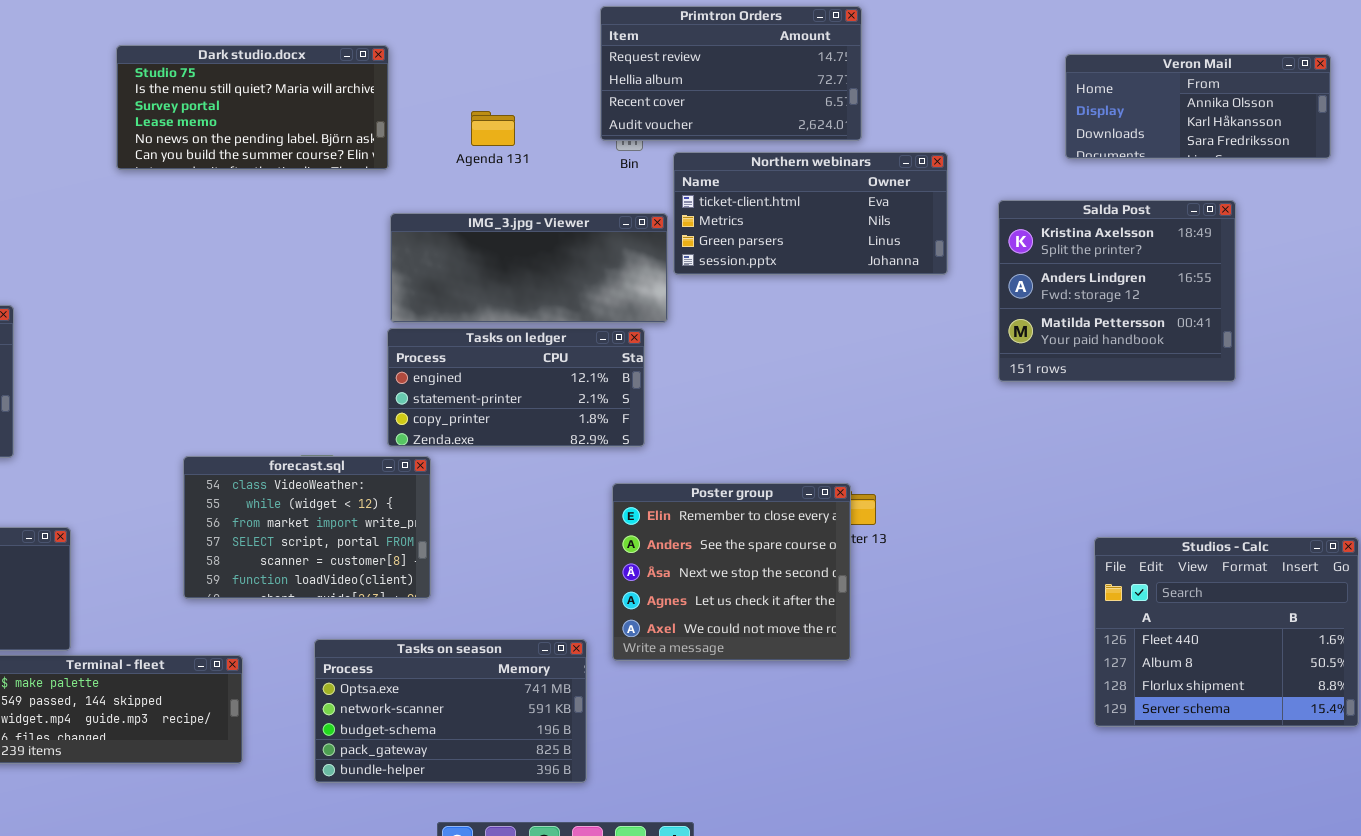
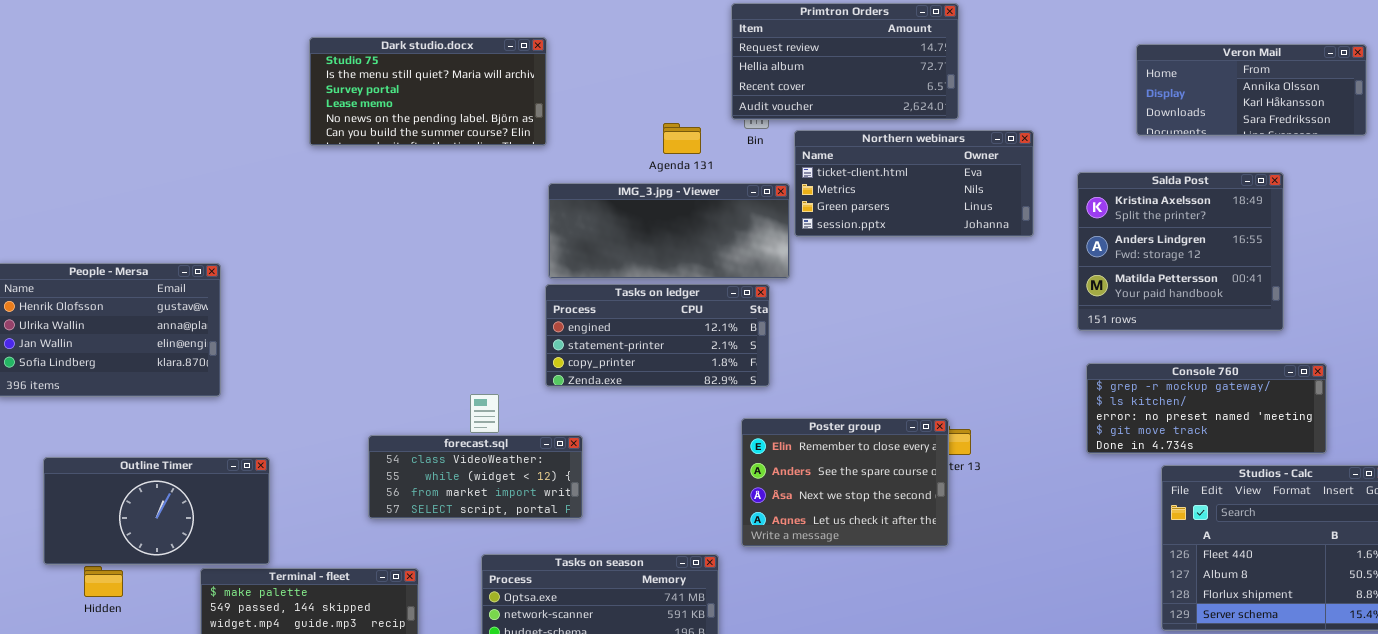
Agenda 131: [471,111,515,146] -> [663,123,701,154], moved
Console 760: none -> [1086,363,1327,454], opened
forecast.sql: [183,456,431,599] -> [368,435,583,519], resized
Poster group: [612,483,851,661] -> [741,418,949,547], resized

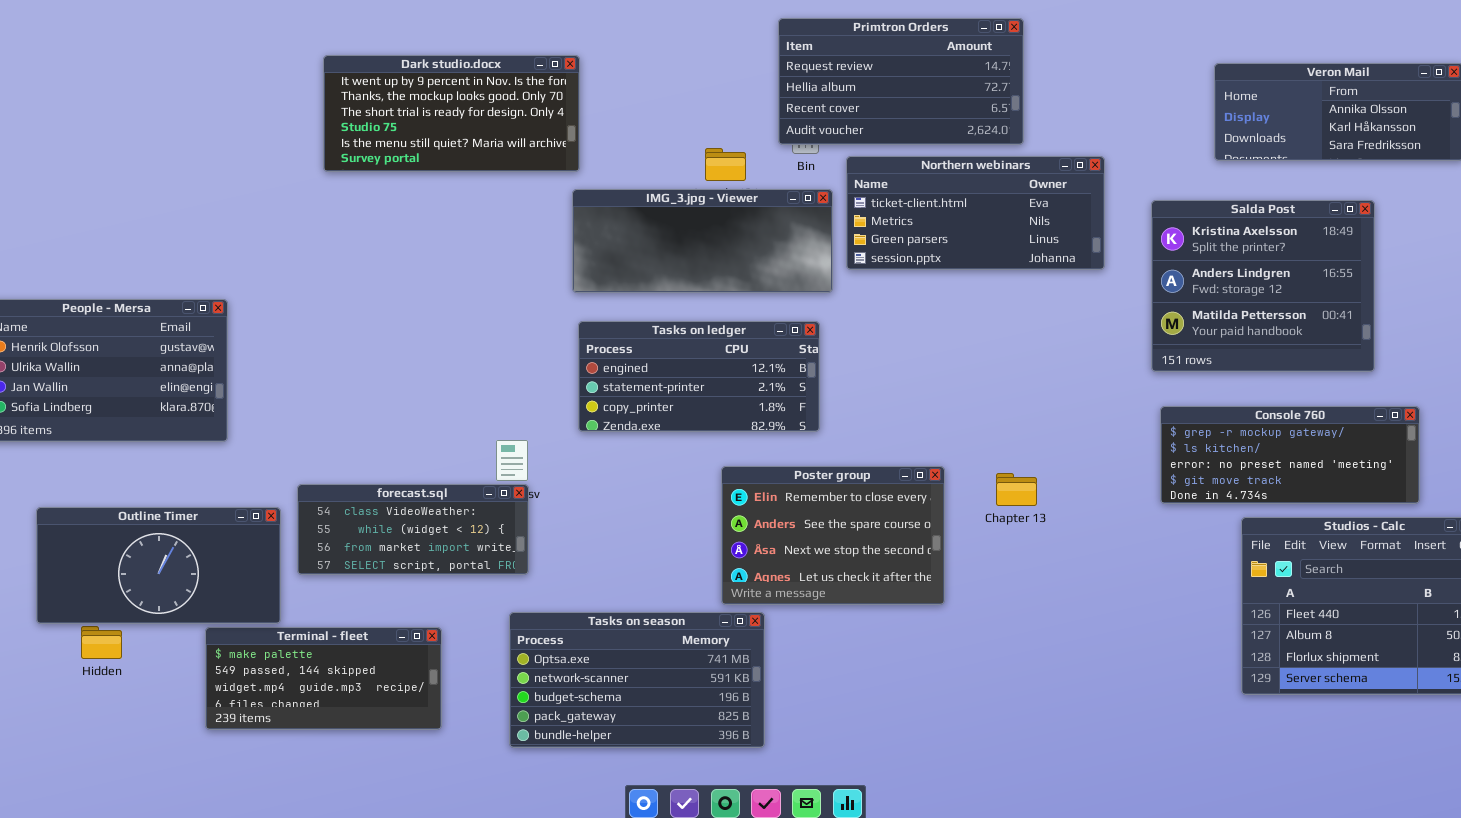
Dark studio.docx: [309,37,547,146] -> [323,55,580,172], scrolled up 3 rows
IMG_3.jpg - Viewer: [548,183,790,279] -> [572,189,833,293], moved
Poster group: [741,418,949,547] -> [721,466,945,605], moved
forecast.sql: [368,435,583,519] -> [297,484,529,575], moved

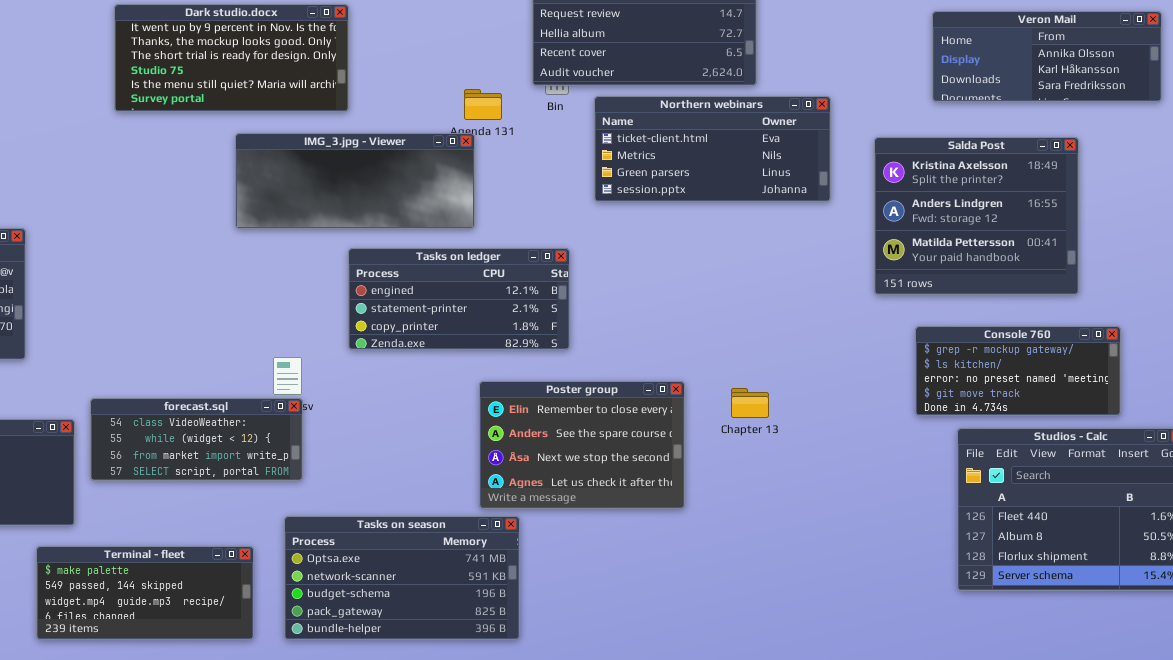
IMG_3.jpg - Viewer: [572,189,833,293] -> [235,133,475,229], moved
Console 760: [1160,406,1420,504] -> [915,326,1121,416], resized
Terminal - fleet: [205,627,442,730] -> [36,546,254,640], moved

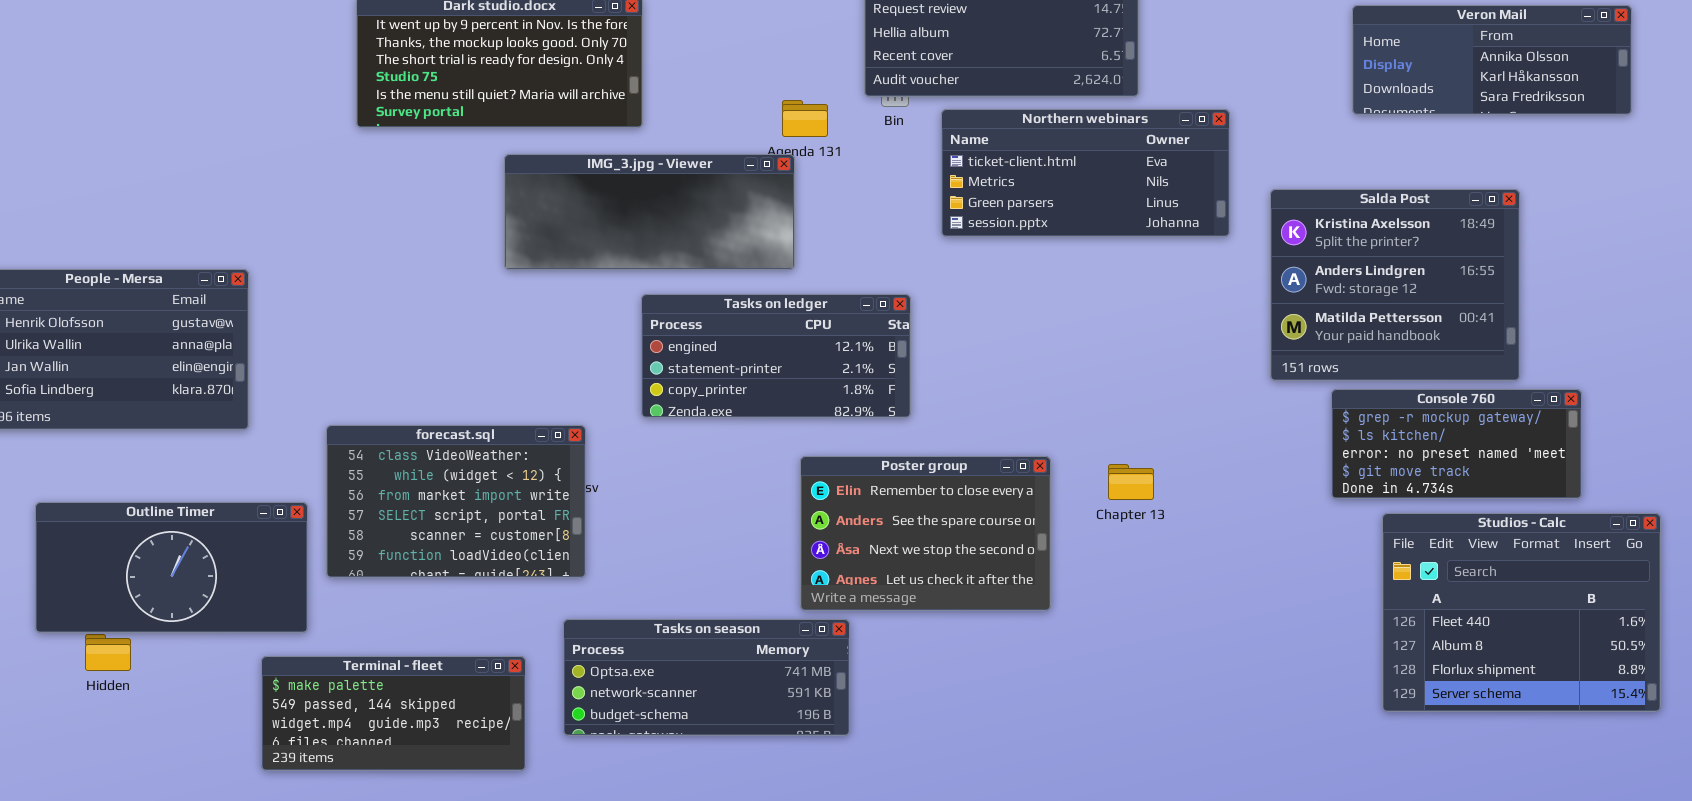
Salda Post: [874,137,1079,295] -> [1270,189,1520,381], moved
forecast.sql: [90,398,303,481] -> [326,425,586,578], resized
Tasks on season: [284,516,520,640] -> [563,619,850,736], resized

